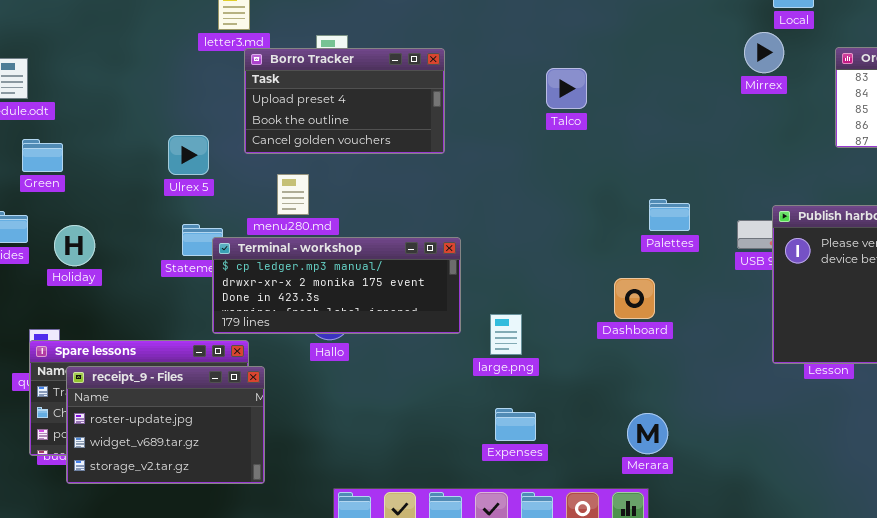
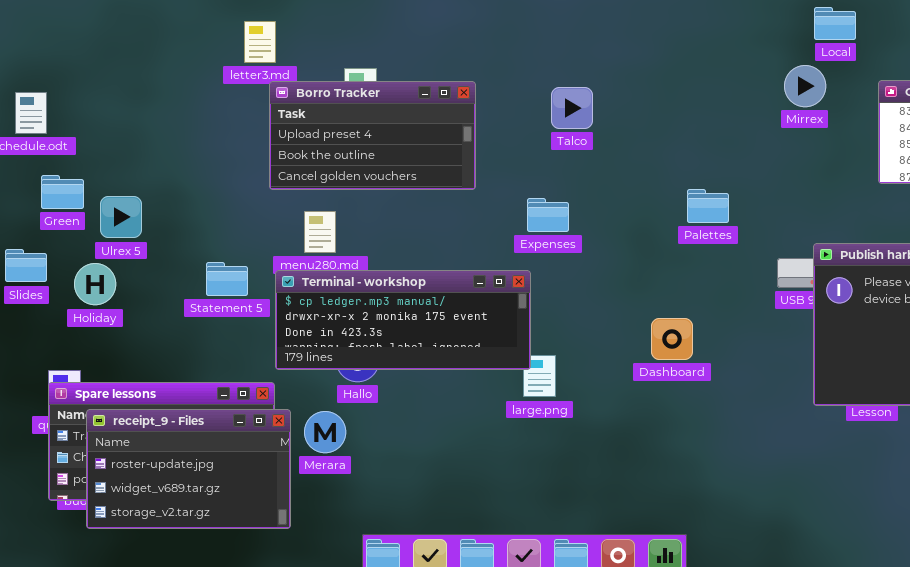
Talco: [546,68,587,109] -> [551,87,593,129], moved
Ulrex 5: [168,135,209,175] -> [100,196,142,238], moved
Palettes: [649,199,690,231] -> [687,189,729,223], moved
Terminal - workshop: [212,237,461,334] -> [275,270,531,370], moved
Expenses: [495,408,536,441] -> [527,198,569,232], moved
Merara: [627,413,668,454] -> [304,411,346,453], moved

